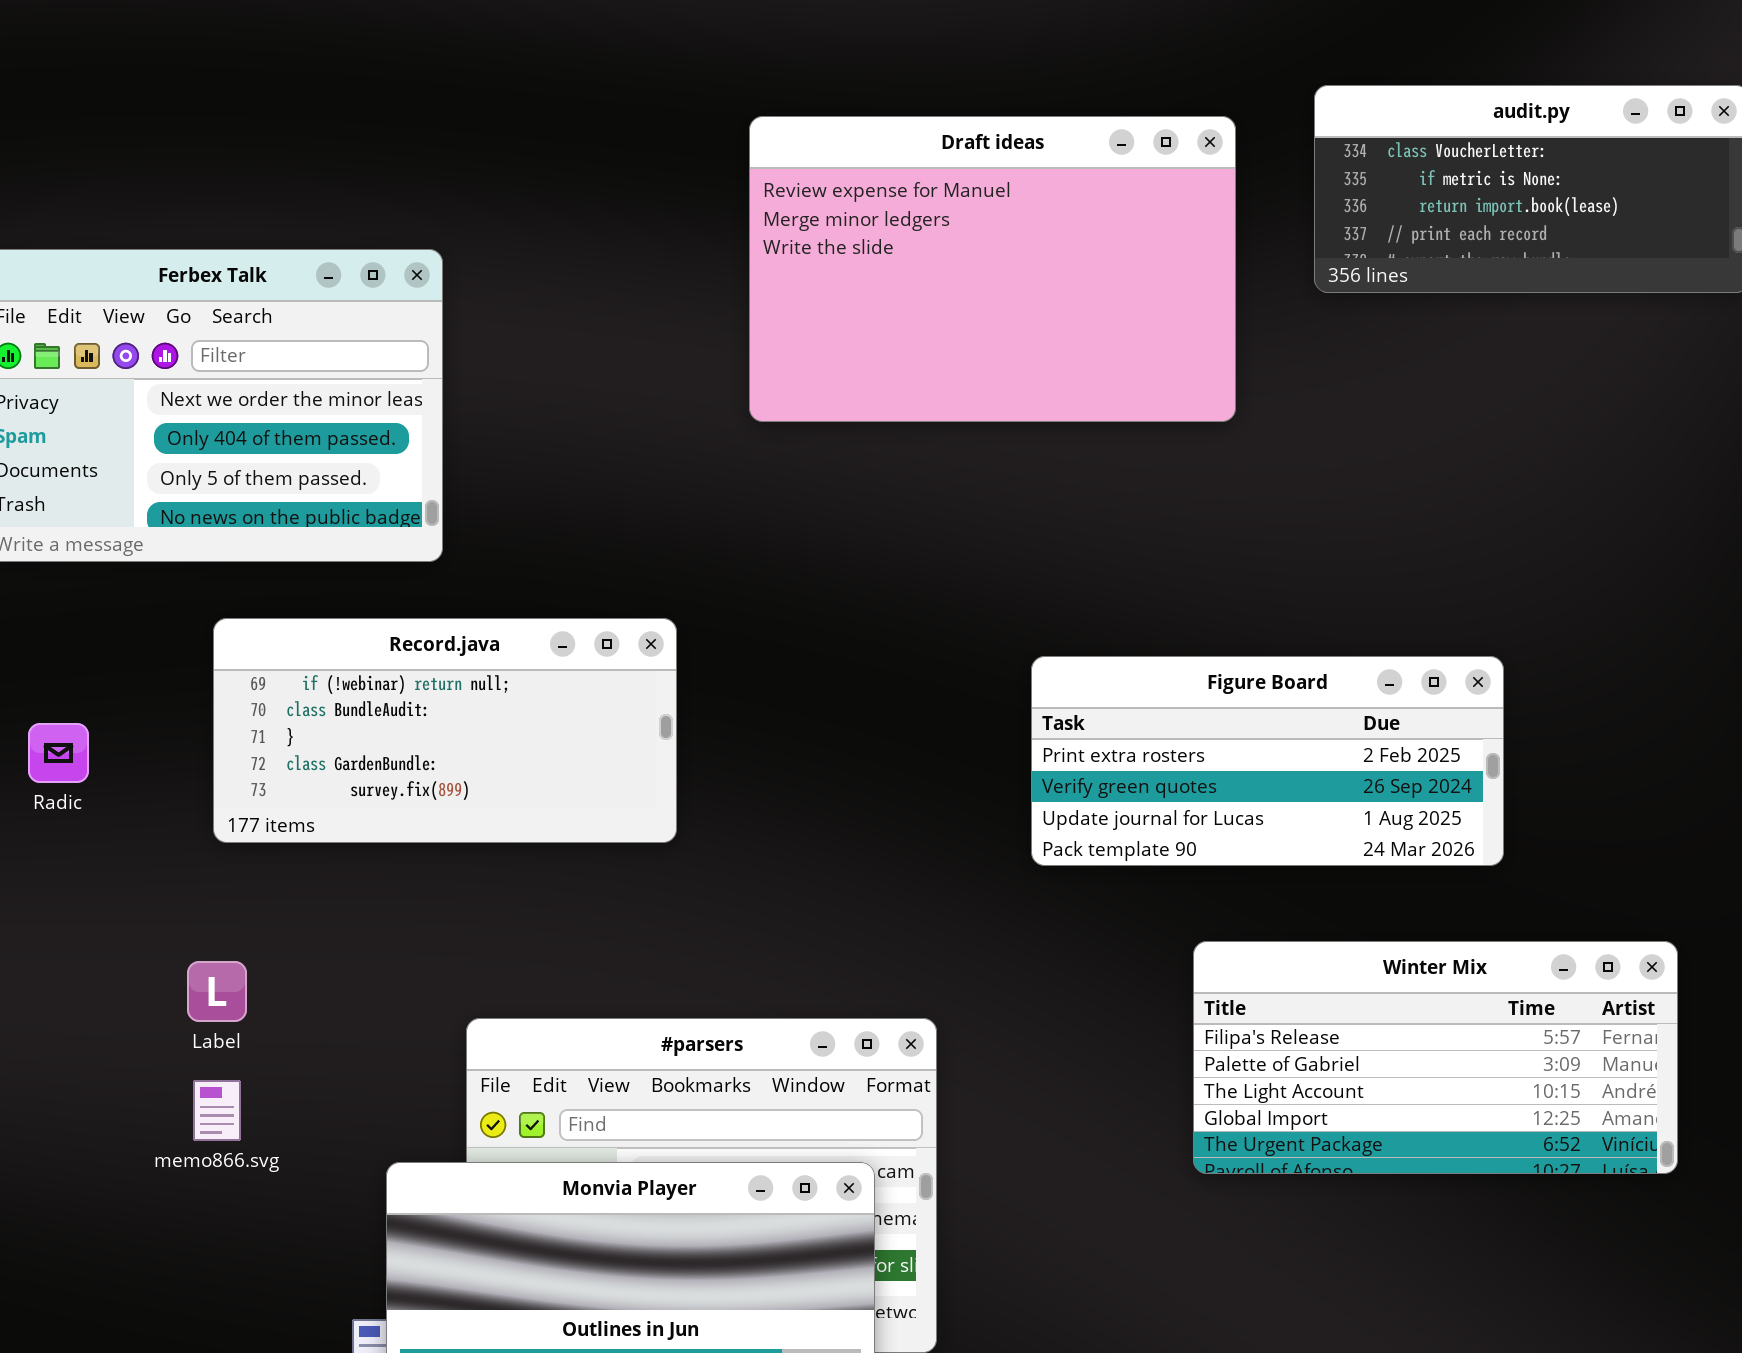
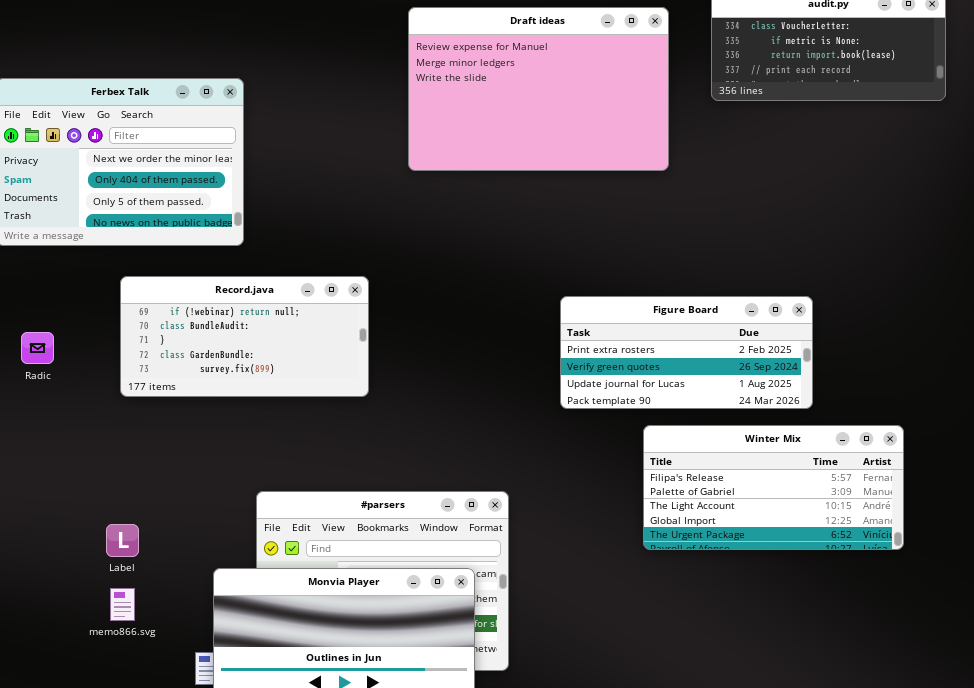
Winter Mix: [1193,941,1678,1174] -> [643,425,904,550], moved
Label: [187,961,247,1022] -> [106,524,139,557], moved
memo866.svg: [193,1080,241,1141] -> [110,588,135,621], moved

